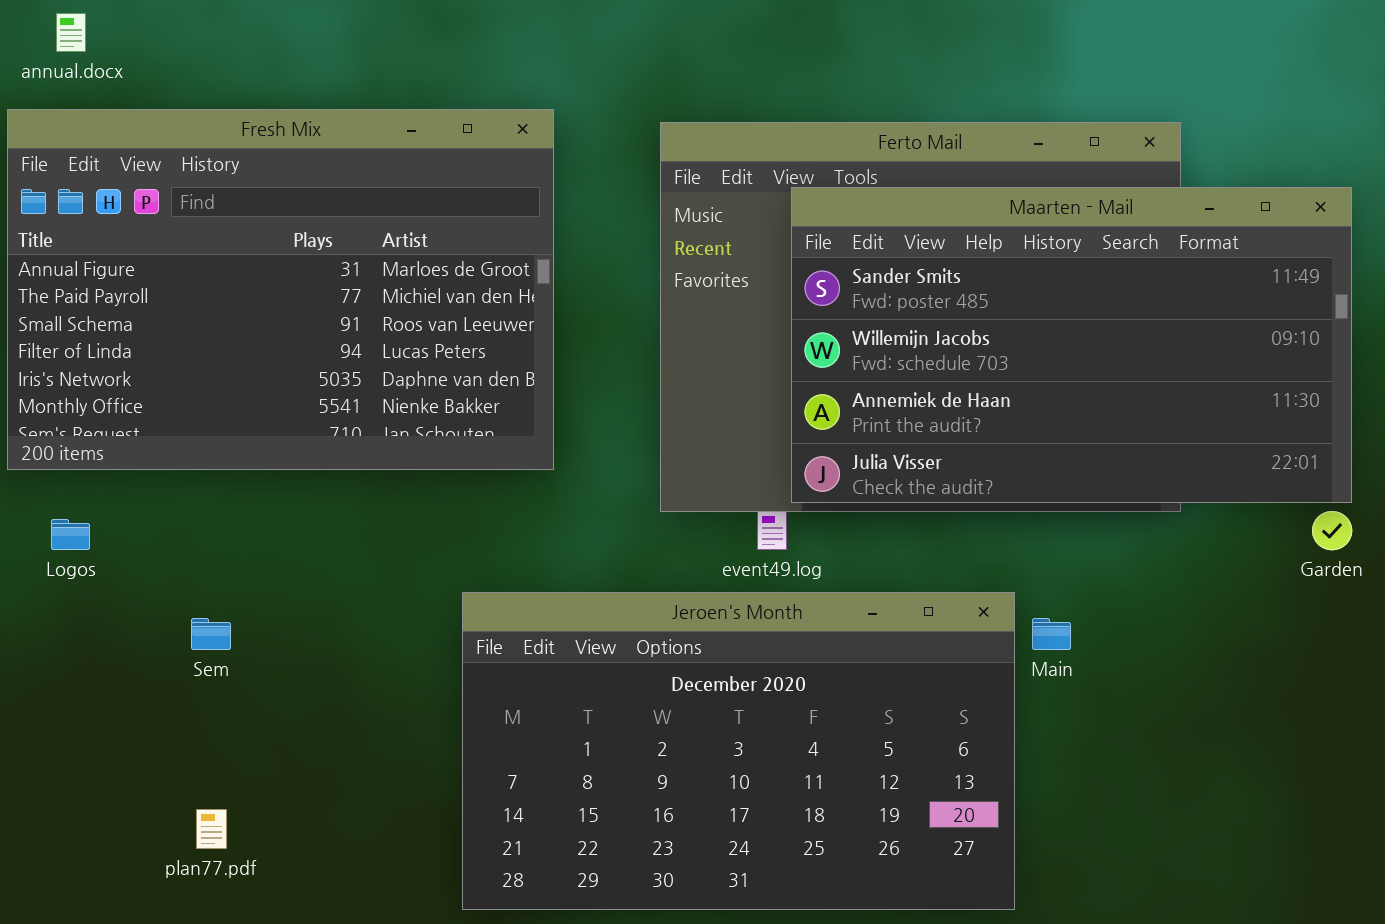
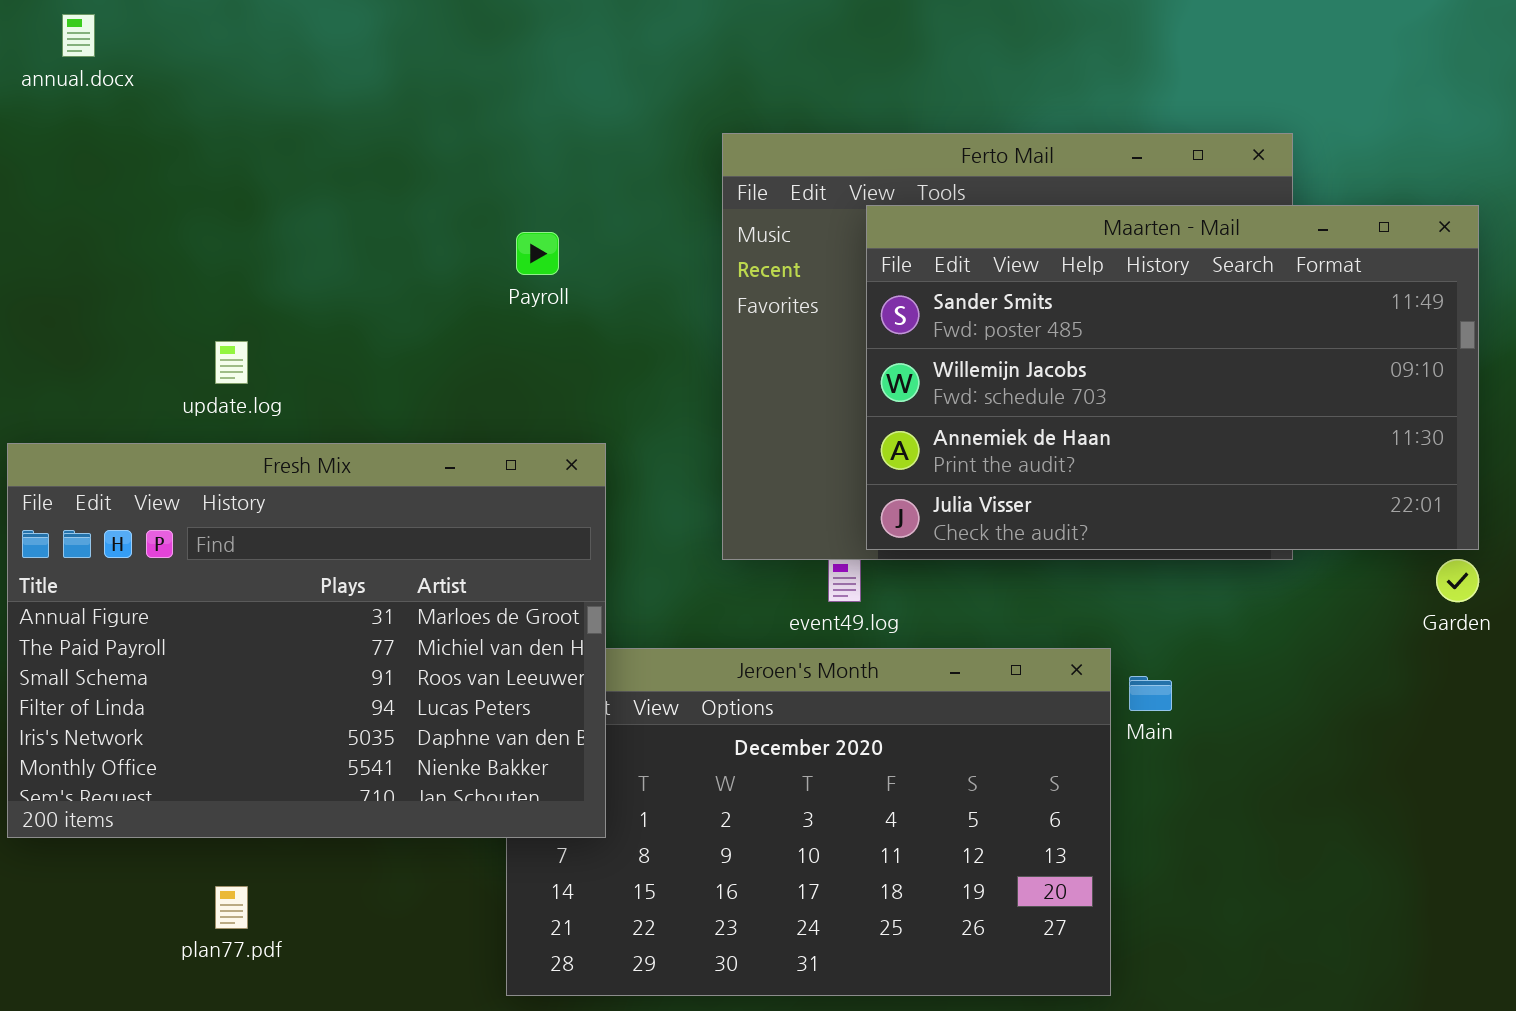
Fresh Mix: [7,109,554,470] -> [7,443,606,838], moved

